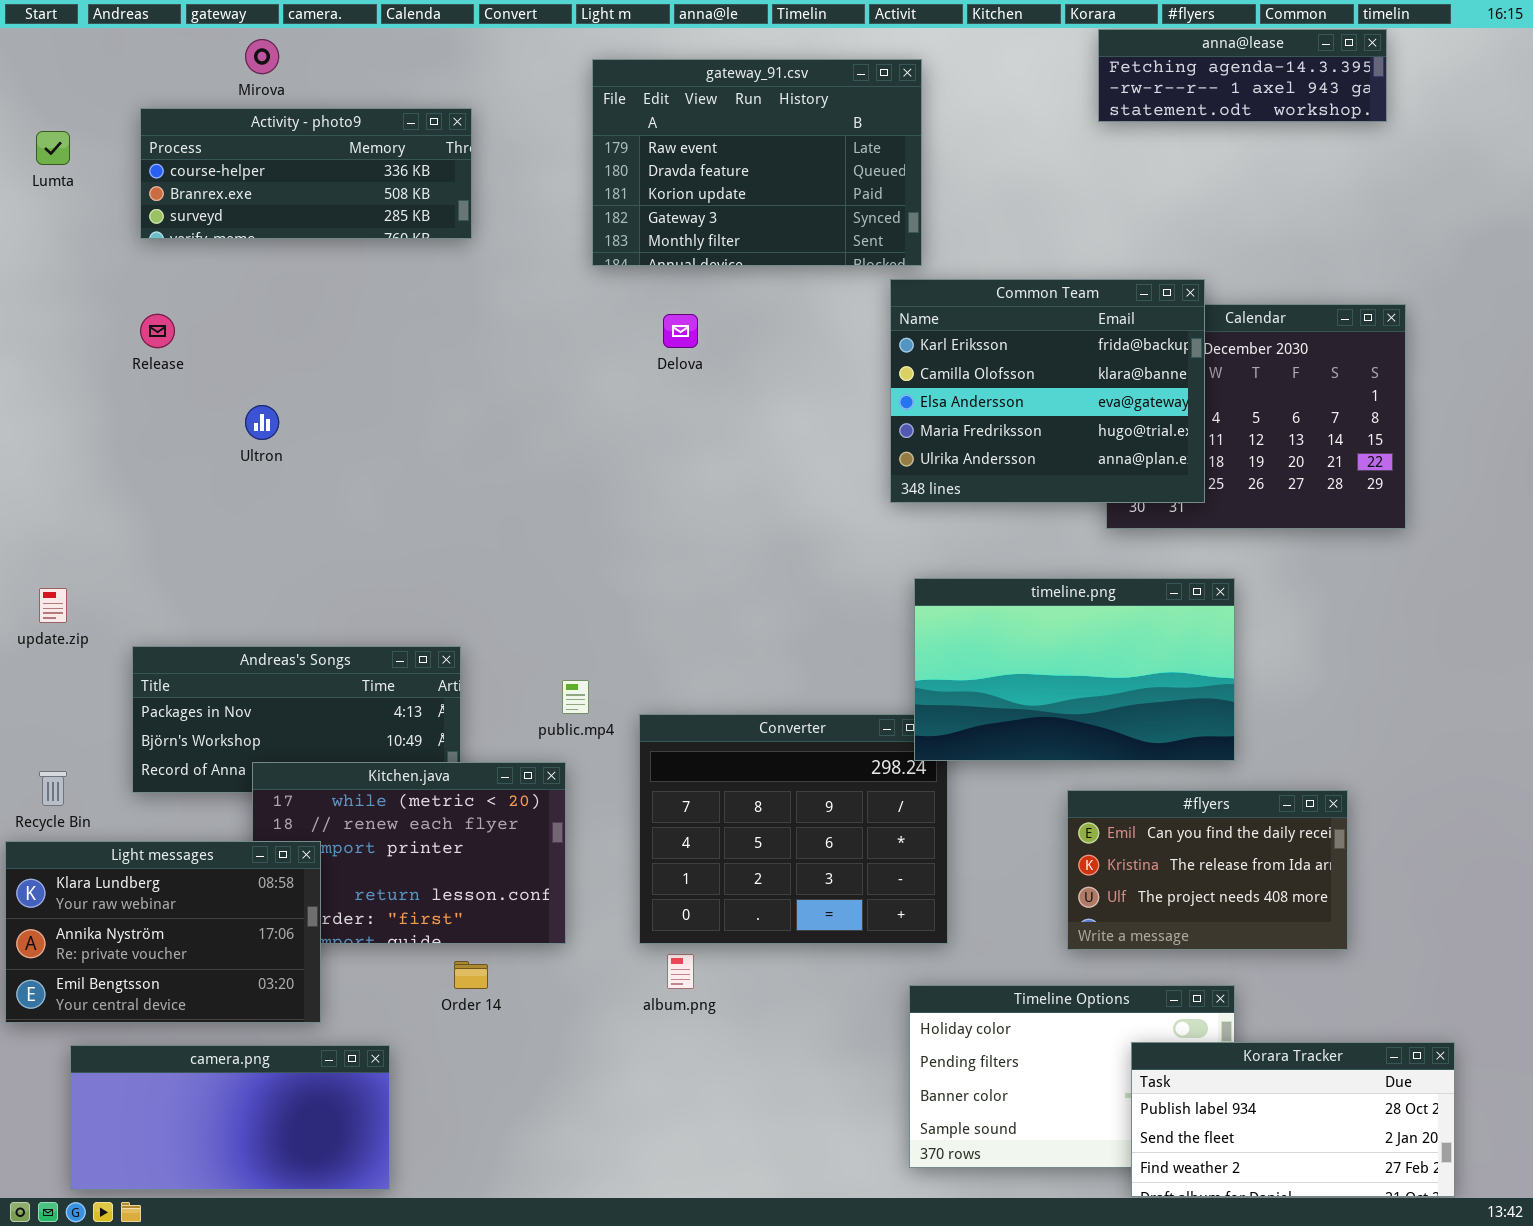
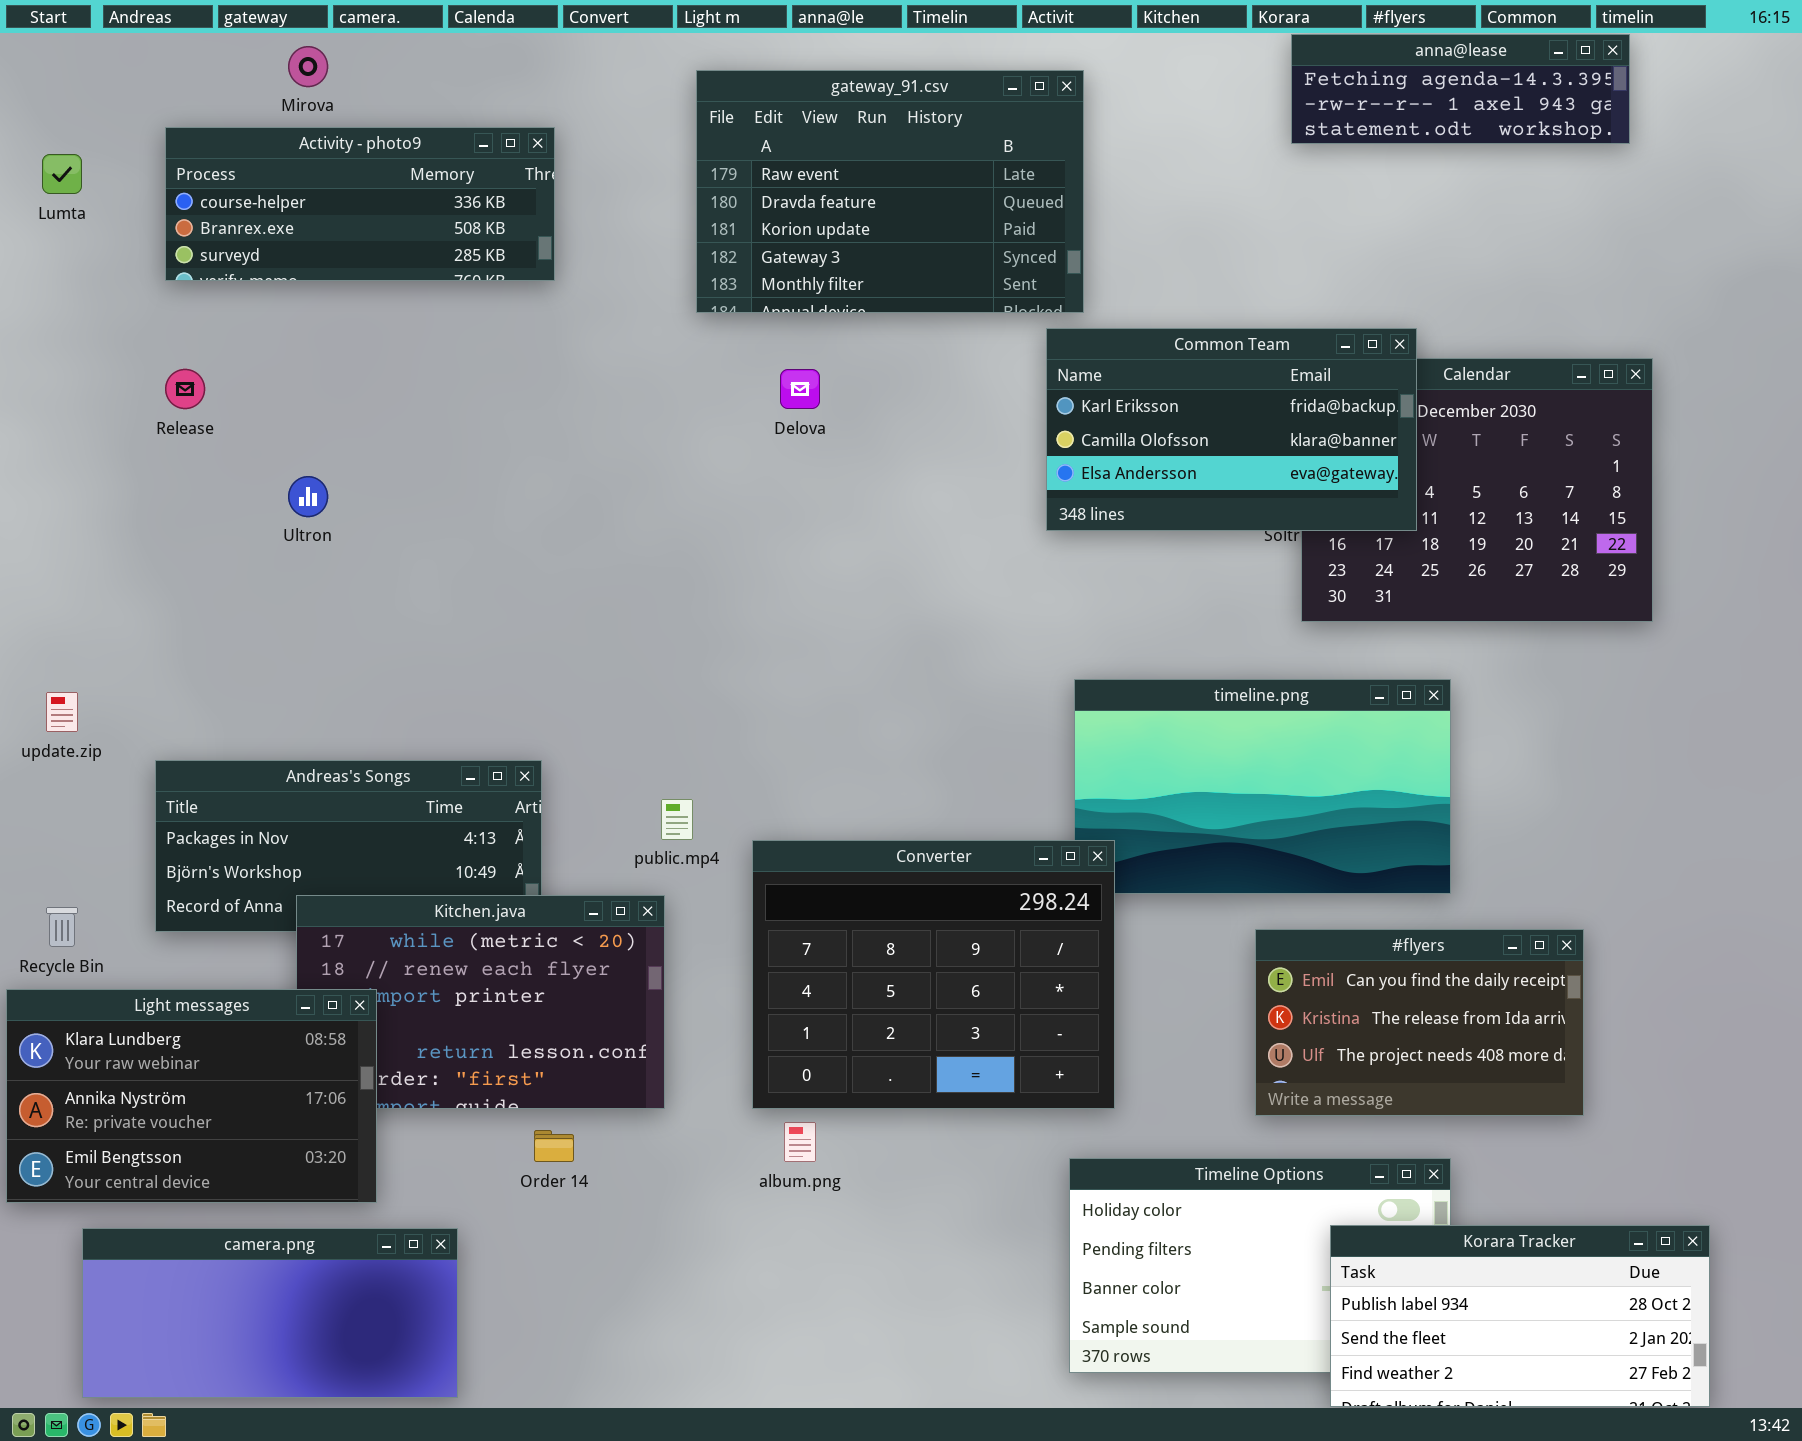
Common Team: [890,279,1205,503] -> [1046,328,1417,531], resized
Converter: [639,714,948,944] -> [752,840,1115,1109], raised

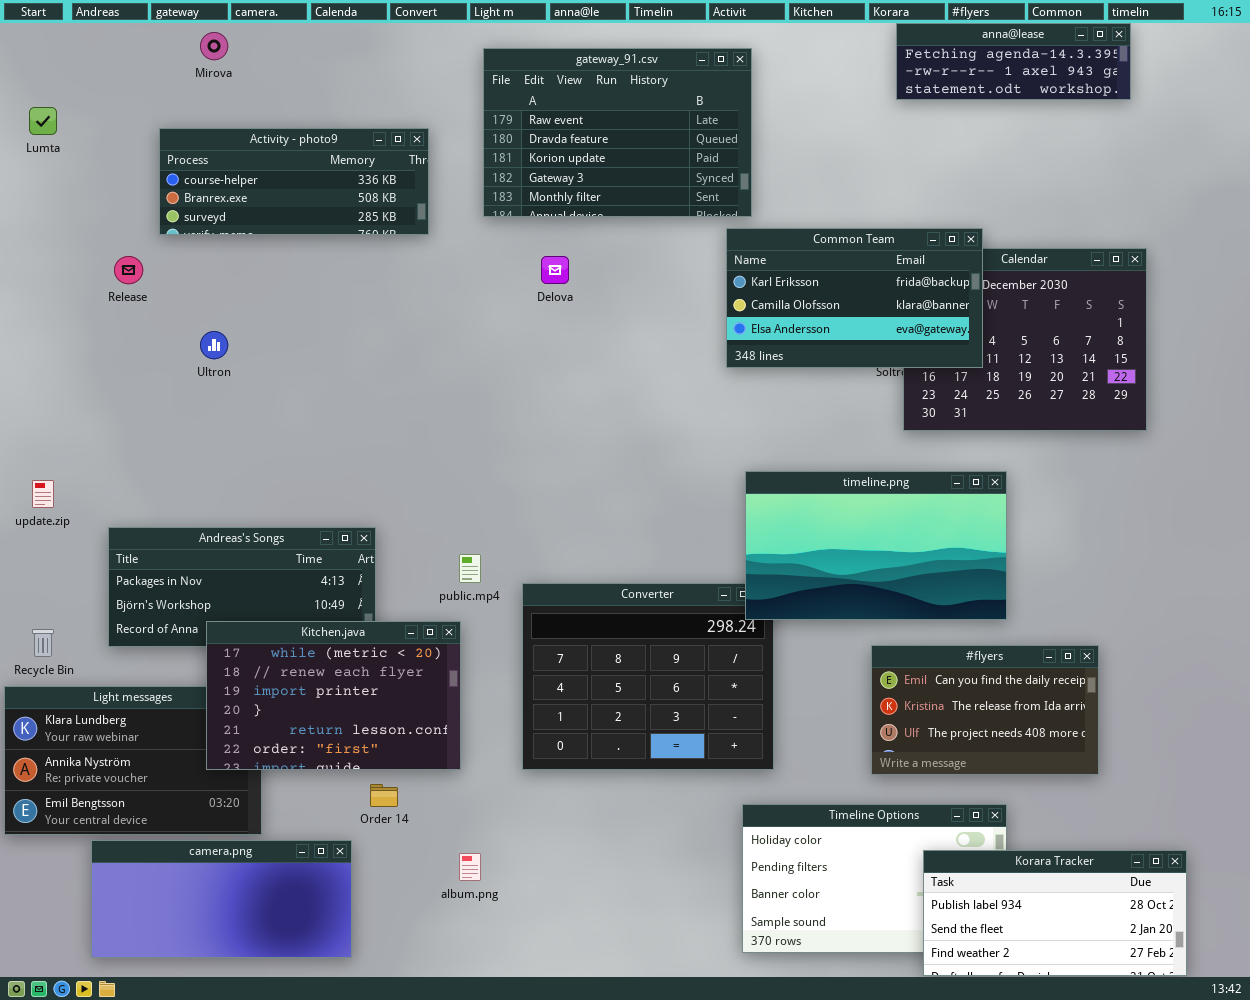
Activity - photo9: [165,127,555,281] -> [159,128,429,235], moved
timeline.png: [1074,679,1451,894] -> [745,471,1007,620], raised
Kitchen.java: [296,895,665,1109] -> [206,621,461,770], raised
album.png: [784,1122,816,1162] -> [459,853,481,881], moved
camera.png: [82,1228,458,1398] -> [91,840,352,958], moved

